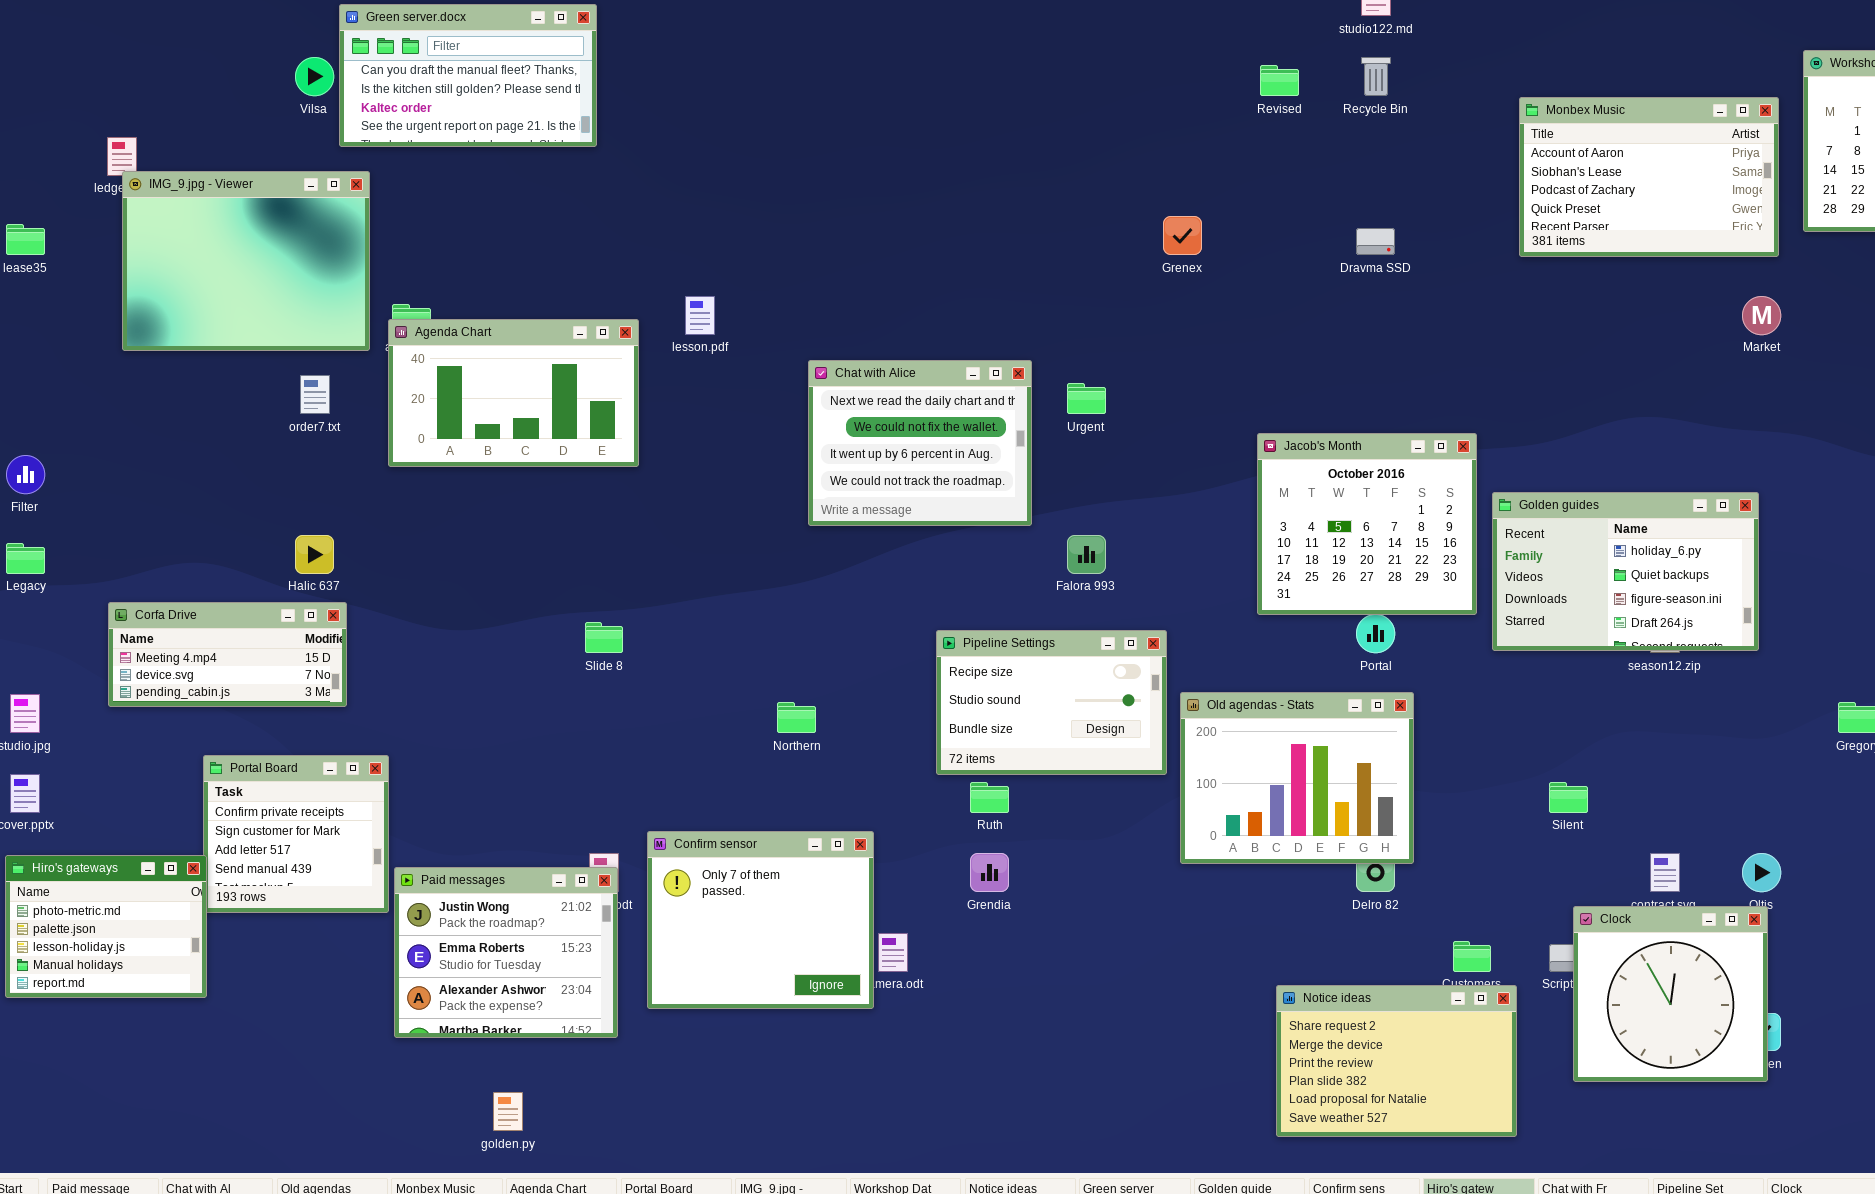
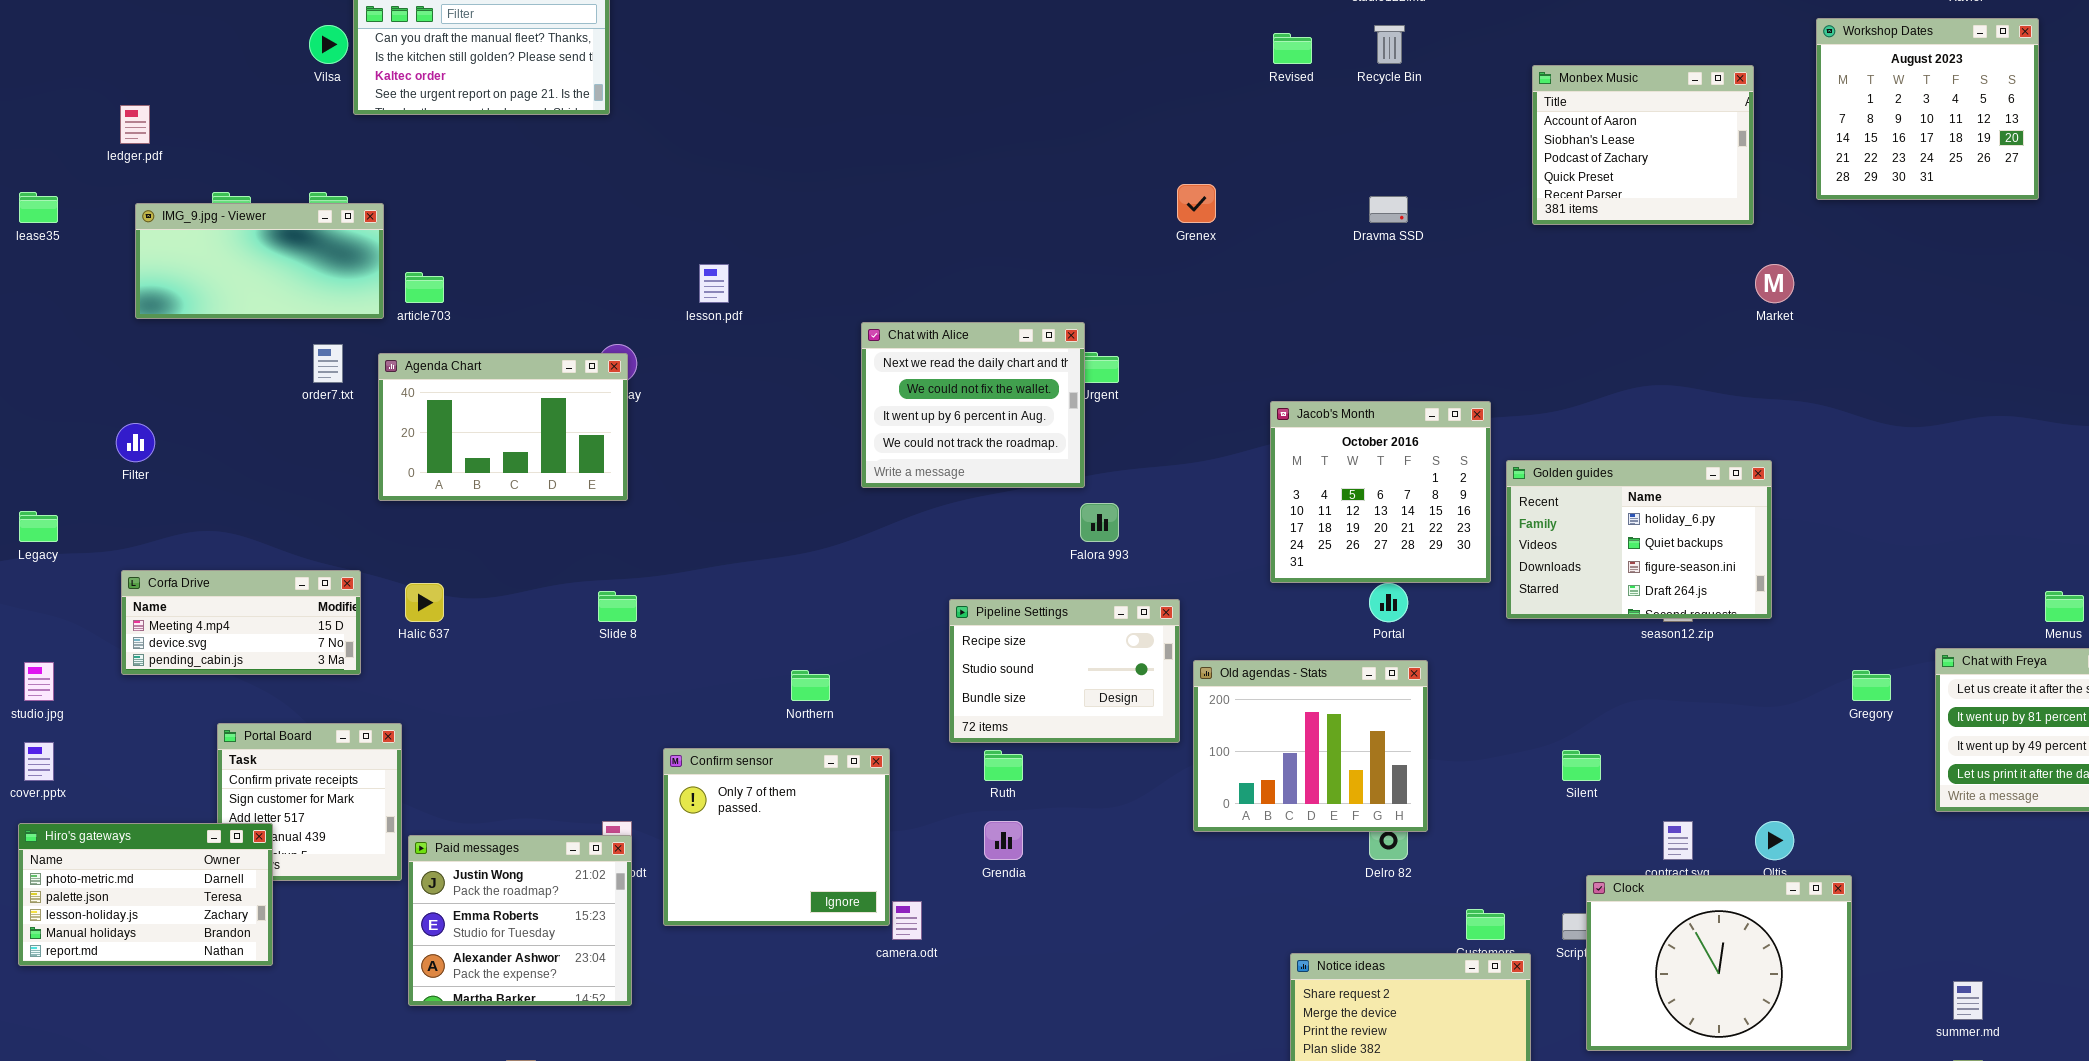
Monbex Music: [1519,97,1779,257] -> [1532,65,1754,225], resized
IMG_9.jpg - Viewer: [122,171,370,351] -> [135,203,384,319], resized
Agenda Chart: [388,319,639,467] -> [378,353,628,501], moved
Chat with Alice: [808,360,1032,526] -> [861,322,1085,488], moved
Filter: [6,455,45,494] -> [116,423,155,462], moved
Halic 637: [295,535,334,574] -> [405,583,444,622], moved
Confirm sensor: [647,831,874,1009] -> [663,748,890,926], moved
Hiro's gateways: [5,855,207,998] -> [18,823,273,966], resized
Clock: [1573,906,1768,1082] -> [1586,875,1852,1051], resized

